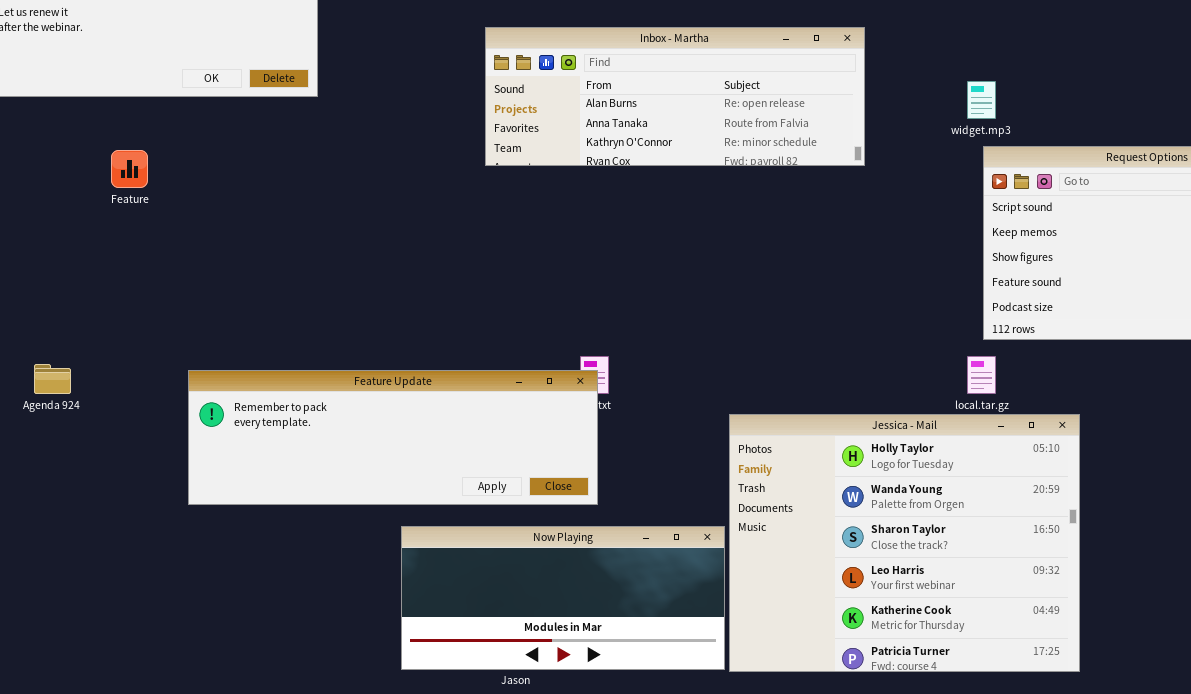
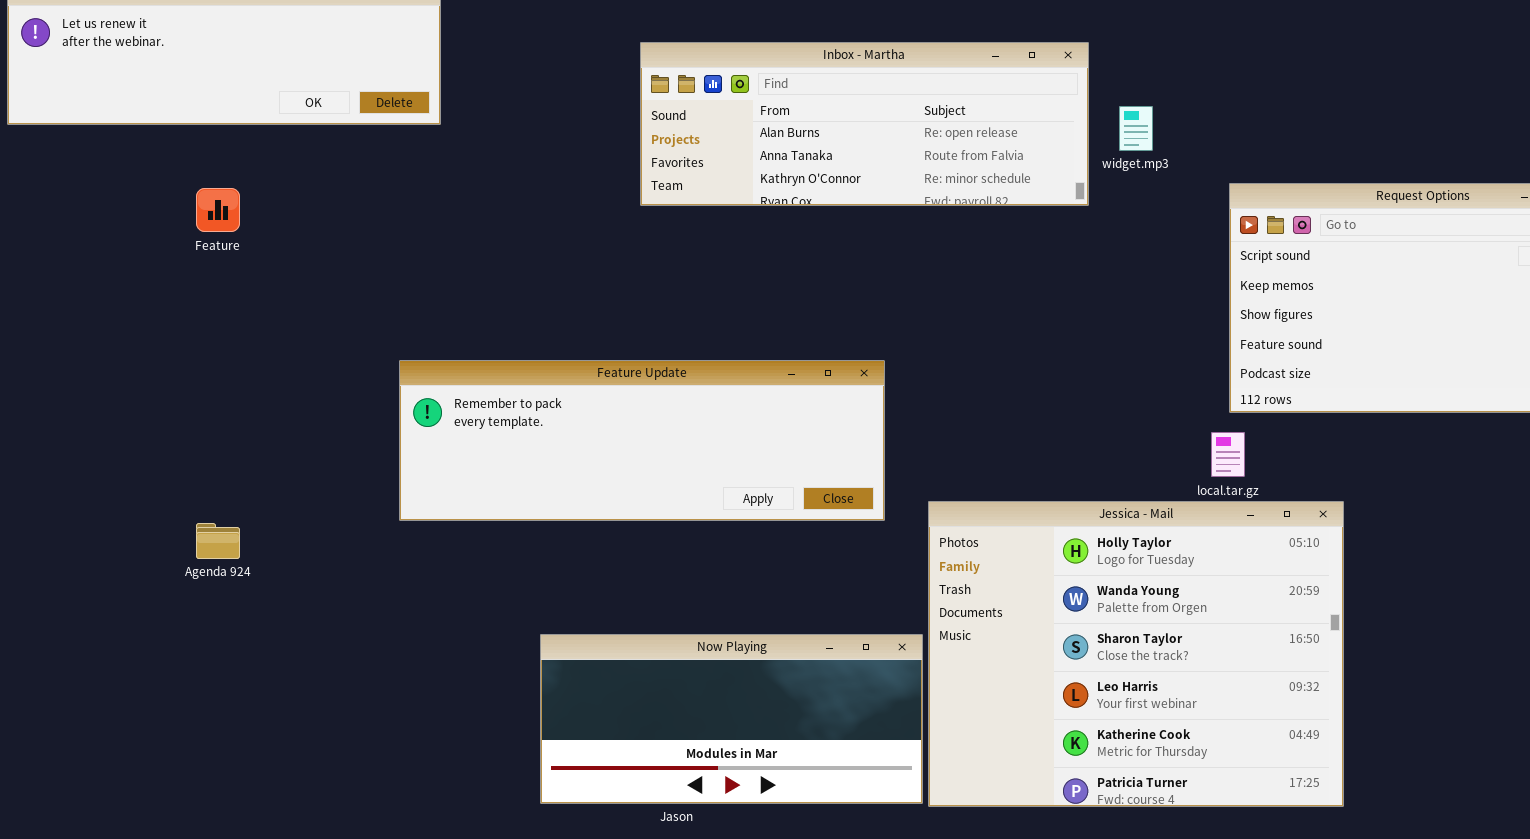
widget.mp3: [967,81,996,119] -> [1119,106,1153,151], moved
Agenda 924: [34,364,71,394] -> [196,523,240,559], moved
Feature Update: [188,370,598,505] -> [399,360,885,521], moved

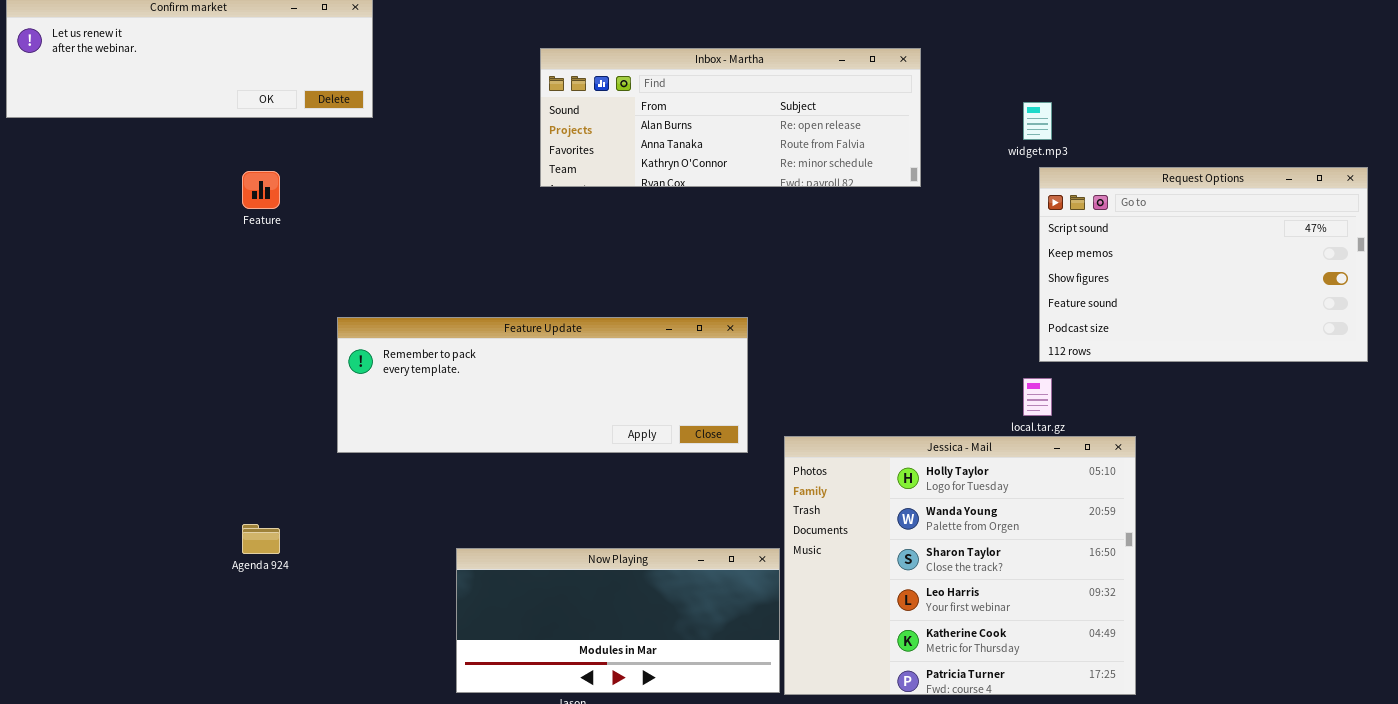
widget.mp3: [1119,106,1153,151] -> [1023,102,1052,140], moved
Feature: [196,188,240,232] -> [242,171,280,209], moved
Agenda 924: [196,523,240,559] -> [242,524,280,554], moved

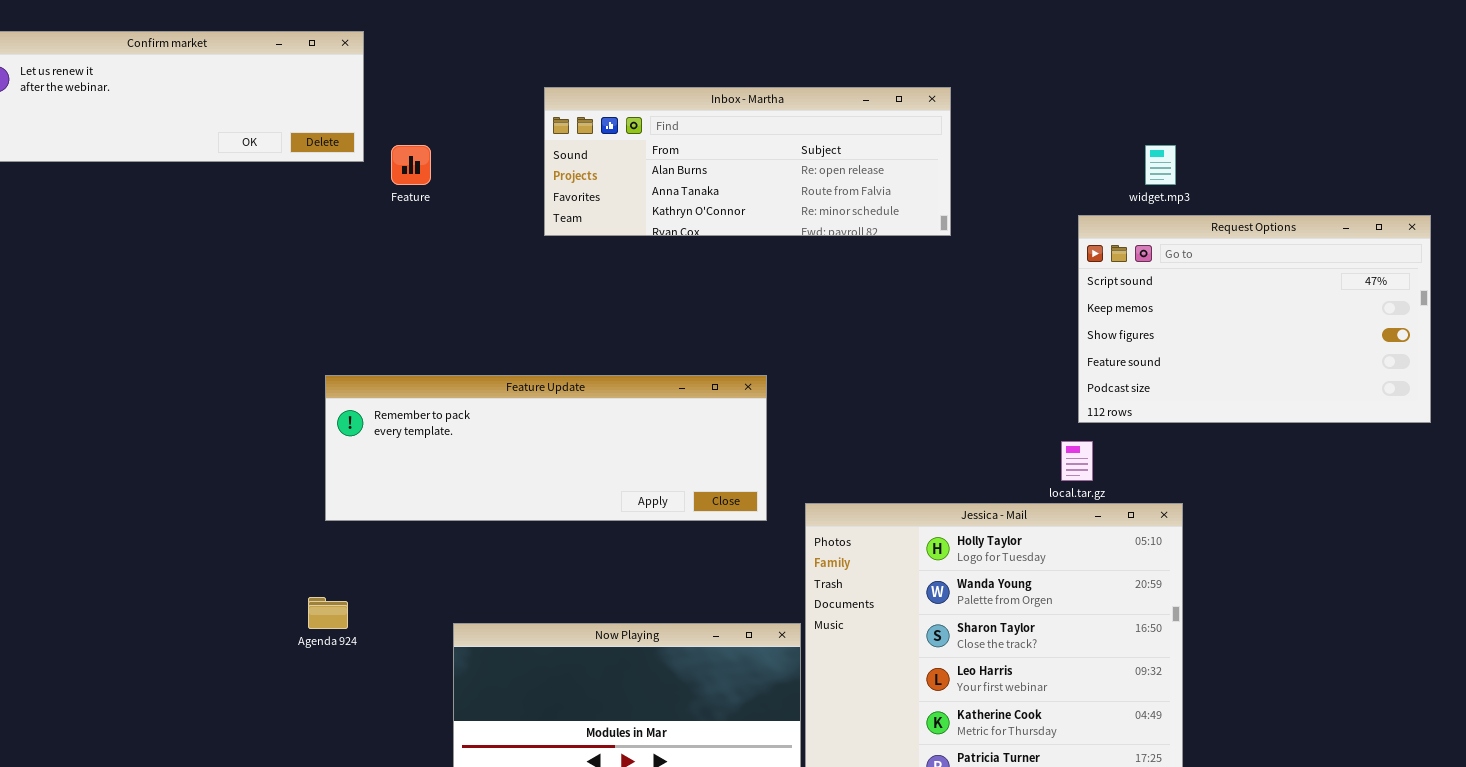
widget.mp3: [1023,102,1052,140] -> [1145,145,1176,185], moved
Feature: [242,171,280,209] -> [391,145,431,185], moved
Agenda 924: [242,524,280,554] -> [308,597,348,629], moved

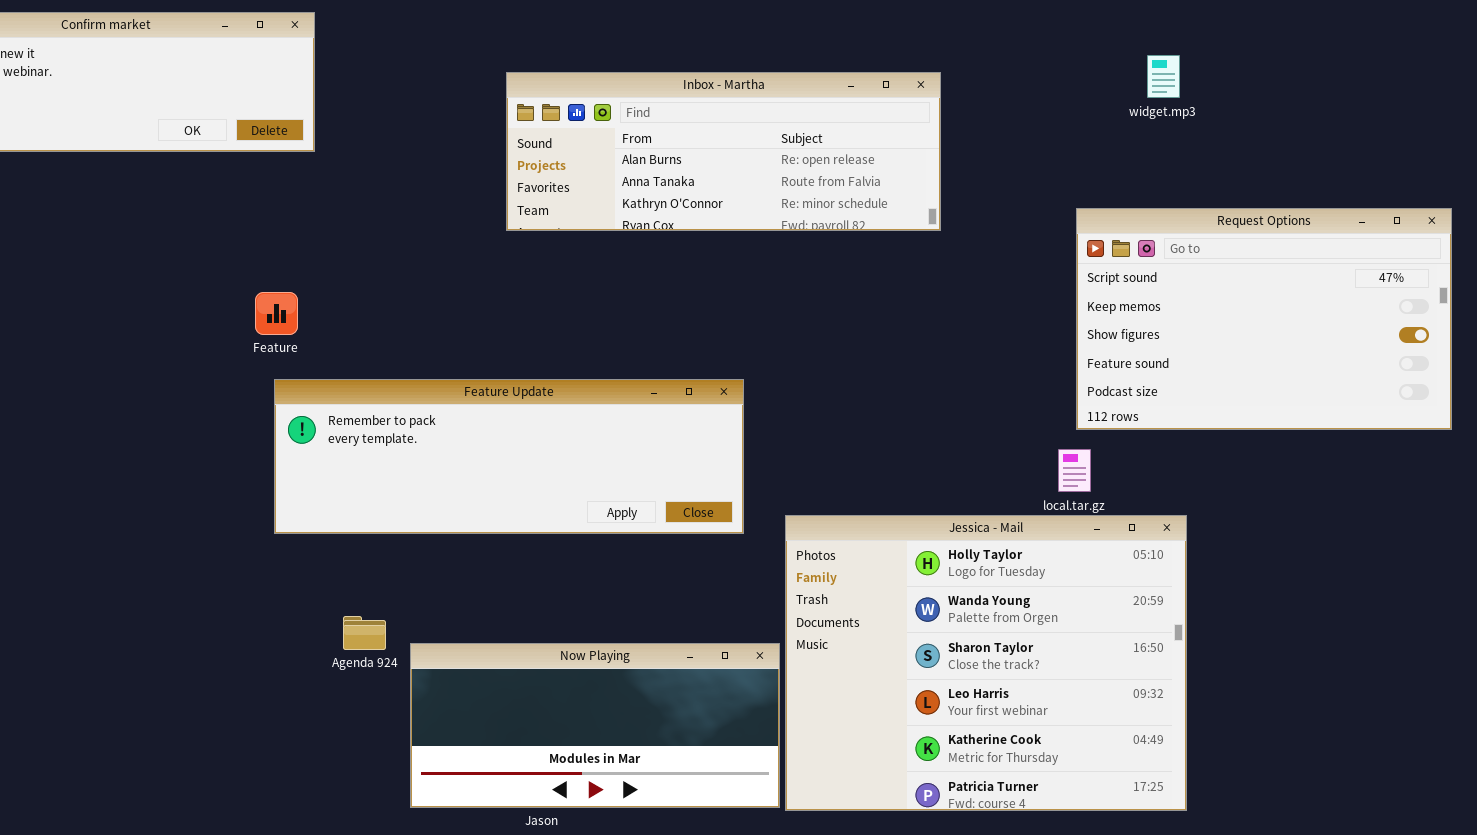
Feature: [391,145,431,185] -> [255,292,298,335], moved
widget.mp3: [1145,145,1176,185] -> [1147,55,1180,98], moved
Agenda 924: [308,597,348,629] -> [343,616,386,650], moved

